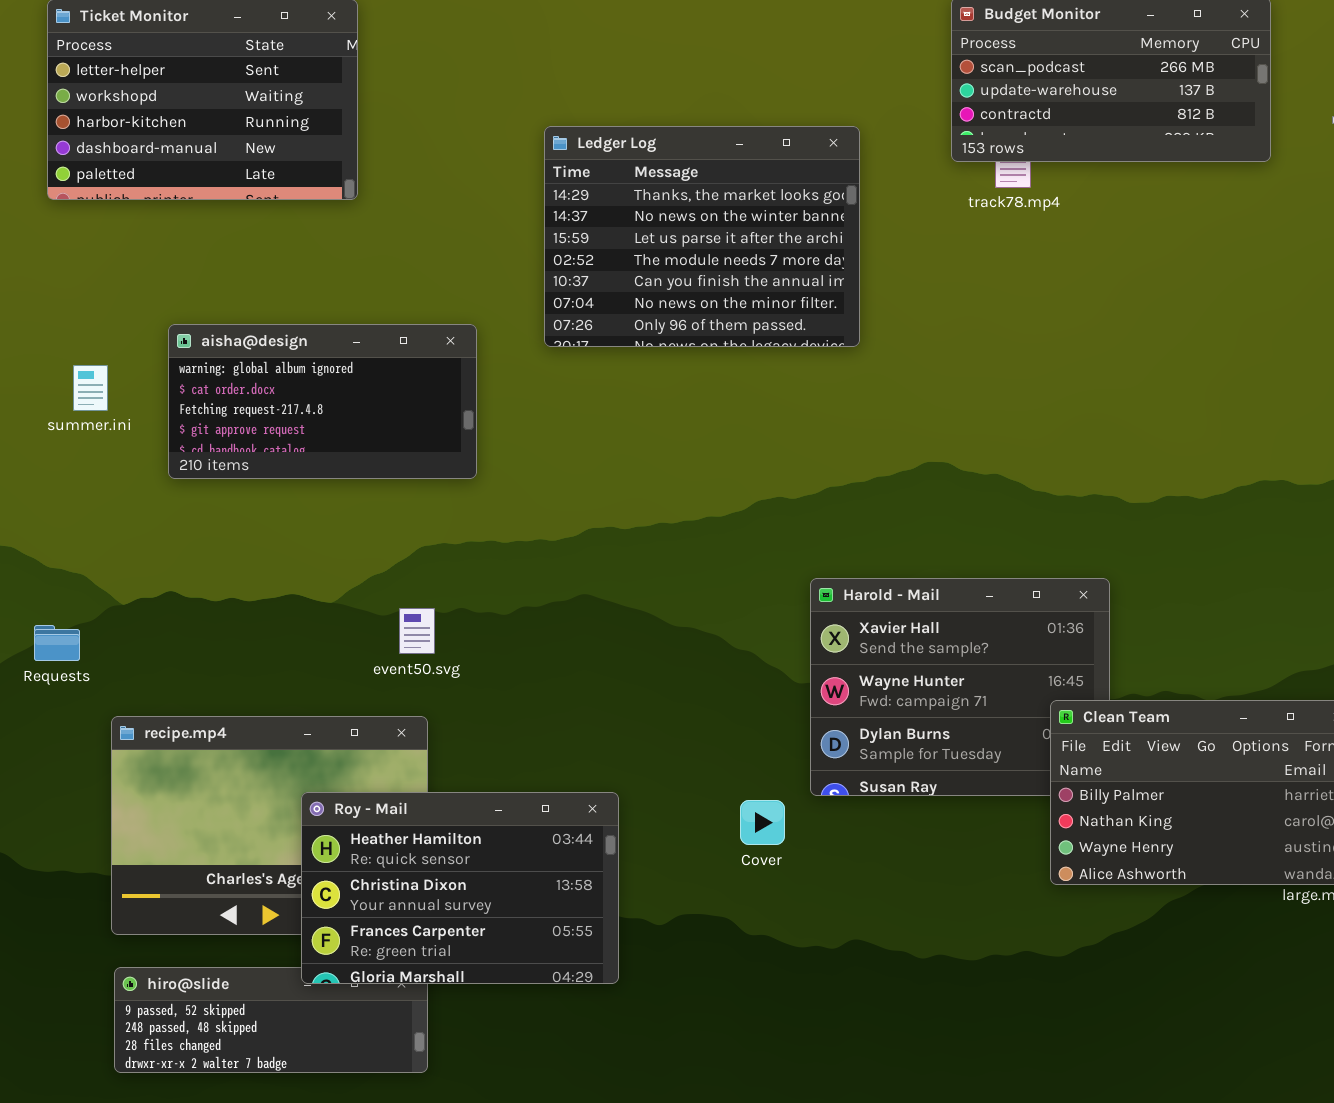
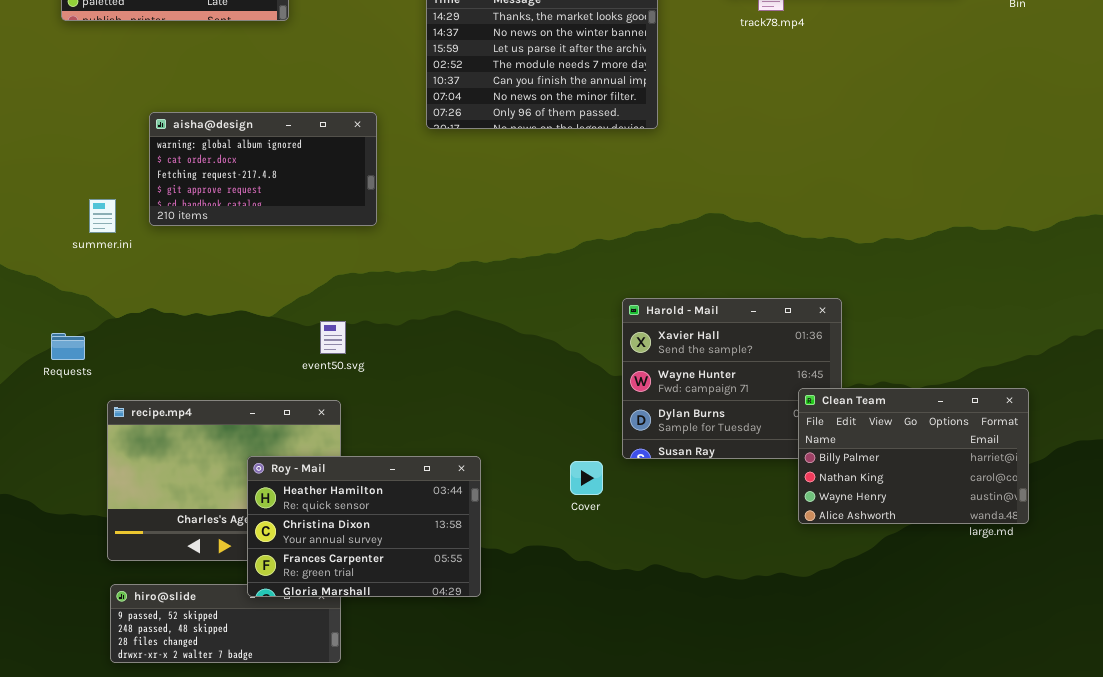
summer.ini: [73,365,108,411] -> [89,199,116,233], moved

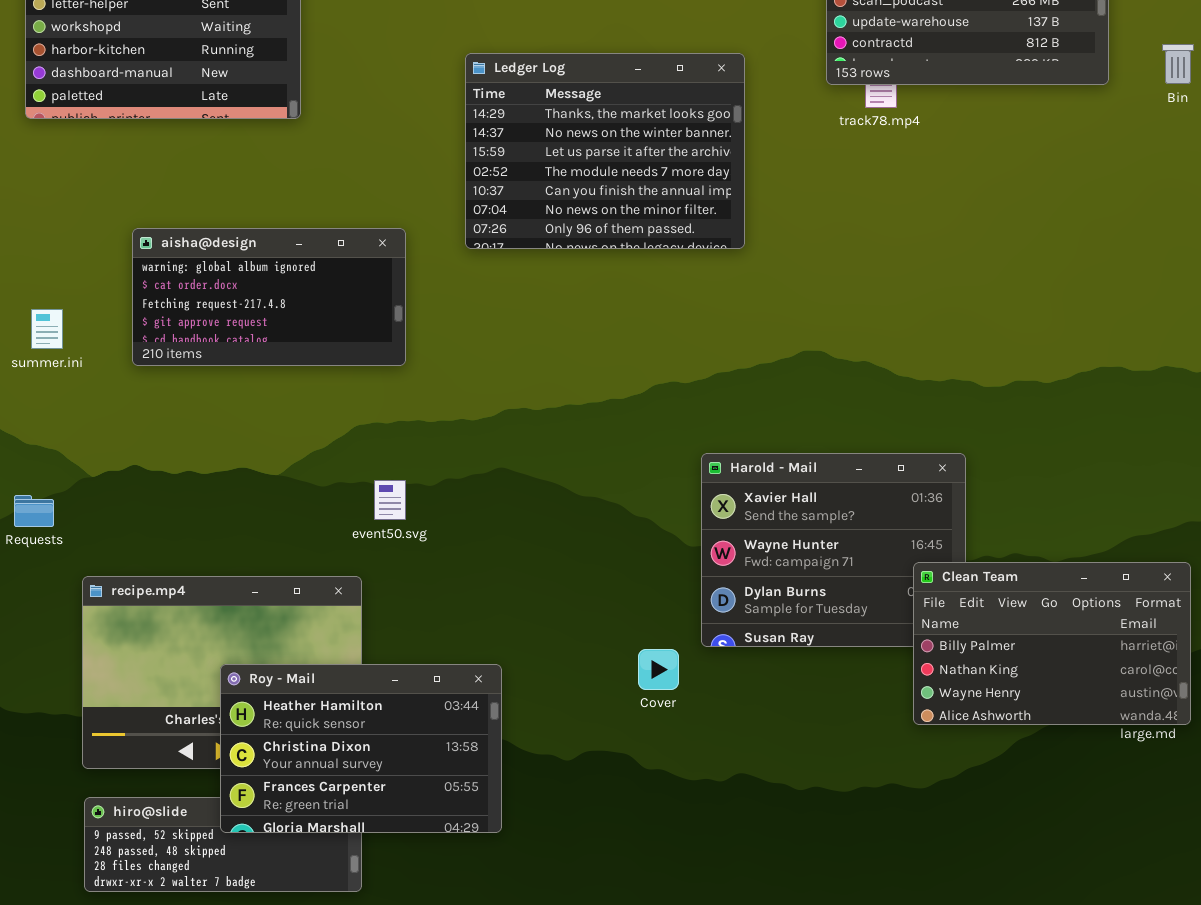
summer.ini: [89,199,116,233] -> [31,309,63,349], moved
event50.svg: [320,321,346,354] -> [374,480,406,520], moved
Roy - Mail: [247,456,481,597] -> [220,664,502,833], moved

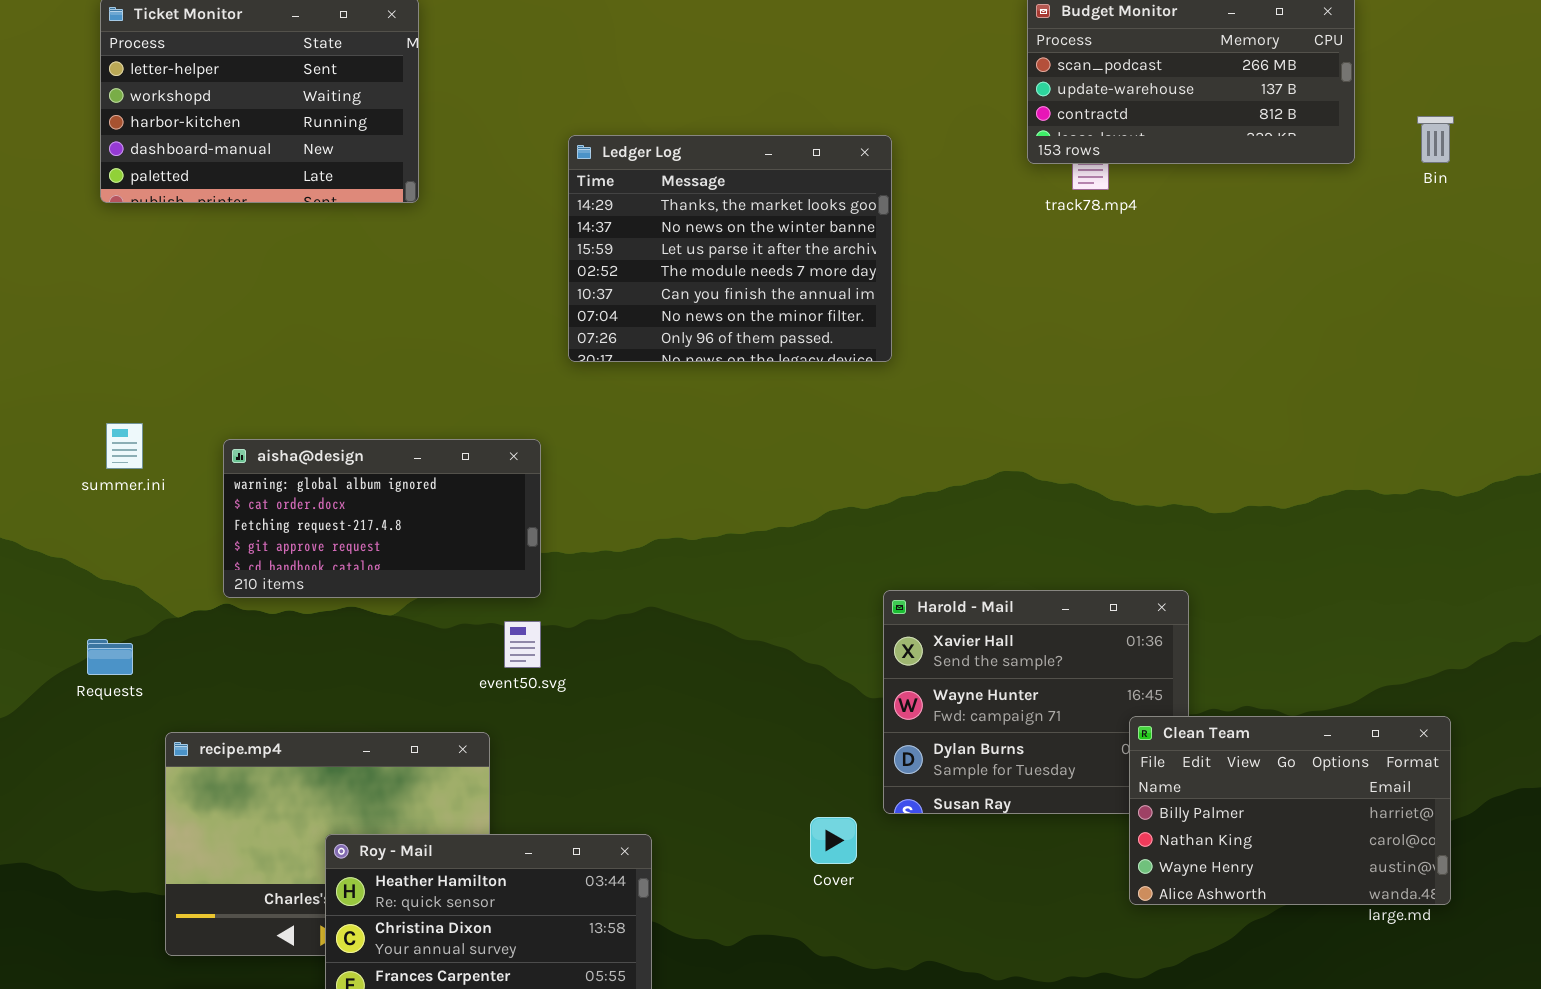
Ledger Log: [465,53,745,249] -> [568,135,892,362], moved
aisha@design: [132,228,406,366] -> [223,439,541,598], moved

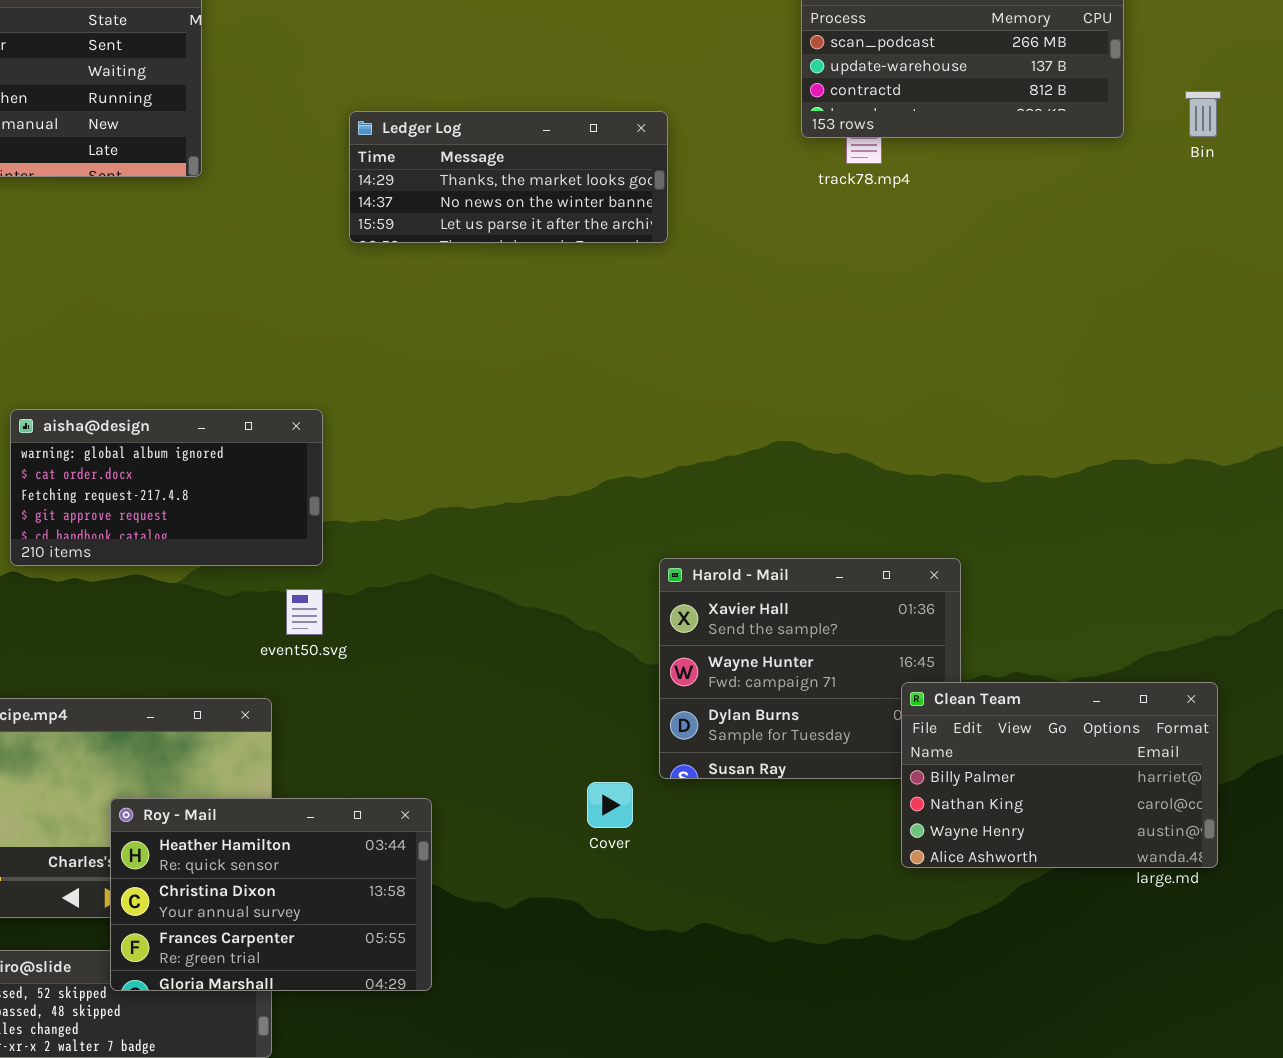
Ledger Log: [568,135,892,362] -> [349,111,668,243], resized

